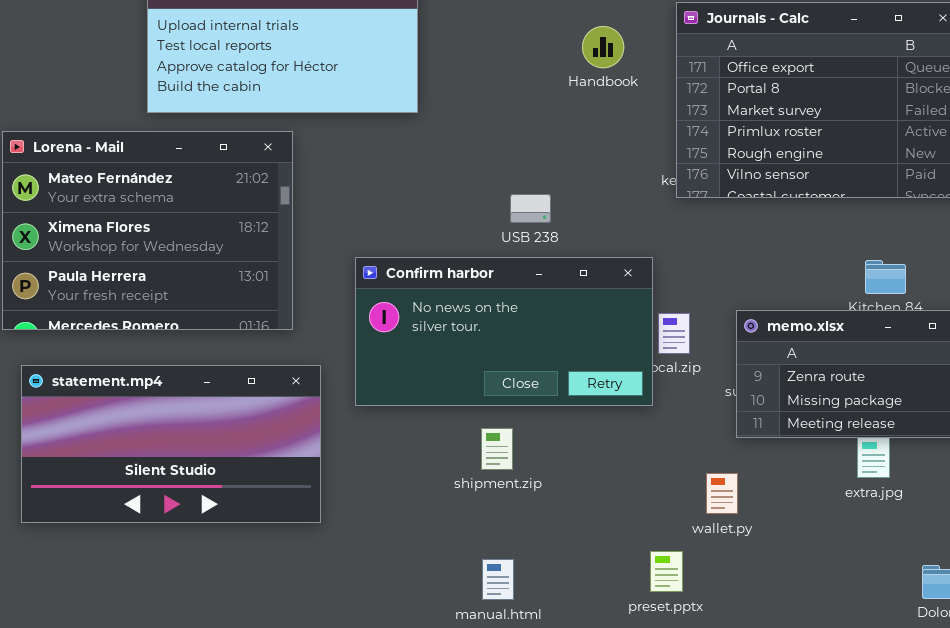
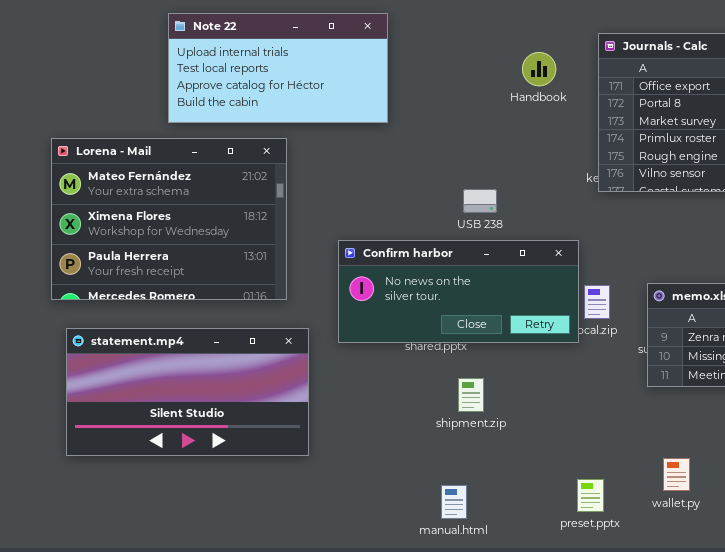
Confirm harbor: [355,257,653,406] -> [338,240,579,343], resized
shipment.zip: [481,428,513,470] -> [458,378,484,412], moved
wallet.py: [706,473,738,514] -> [663,458,690,491], moved

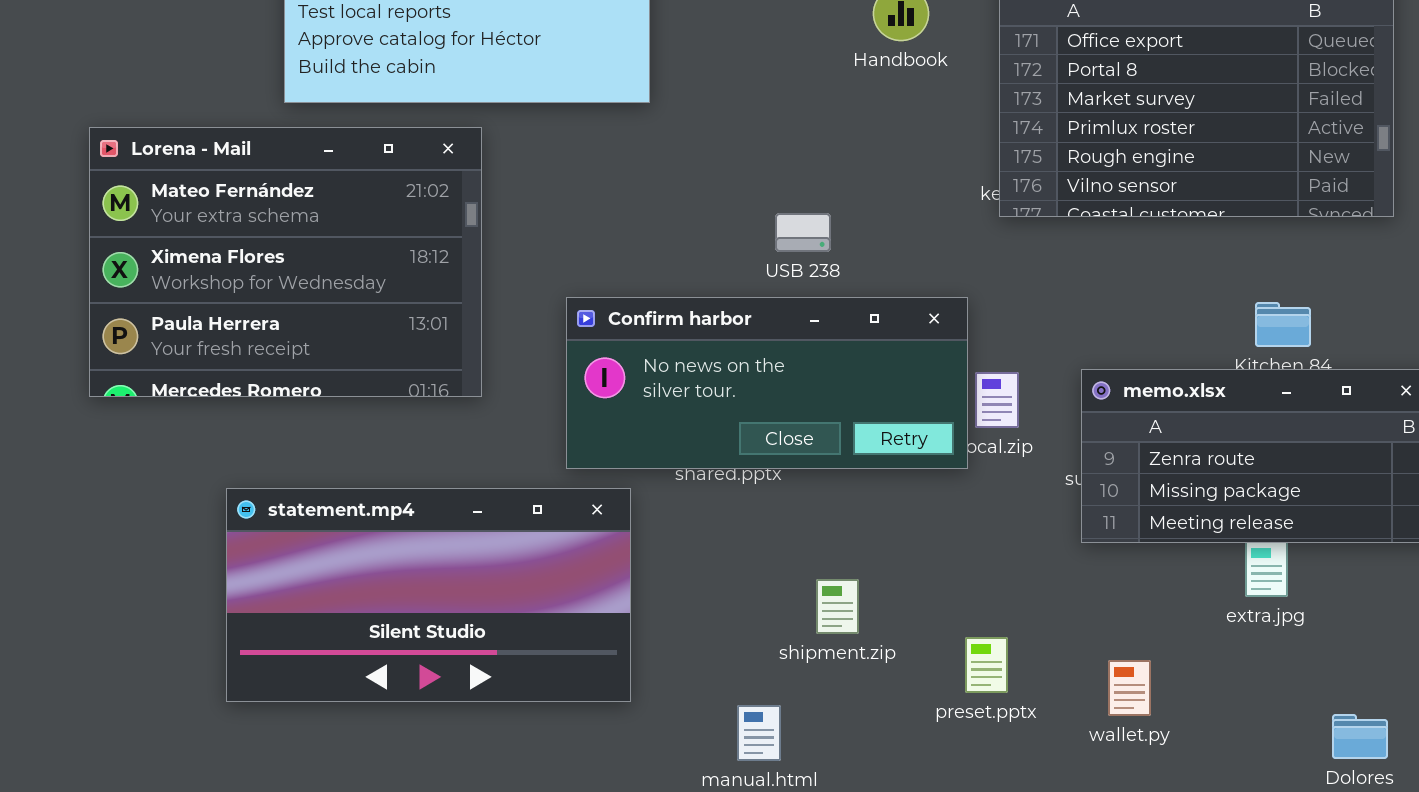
statement.mp4: [66,328,309,456] -> [226,488,631,702], moved
shipment.zip: [458,378,484,412] -> [816,579,859,634], moved
preset.pptx: [577,479,604,512] -> [965,637,1008,693], moved

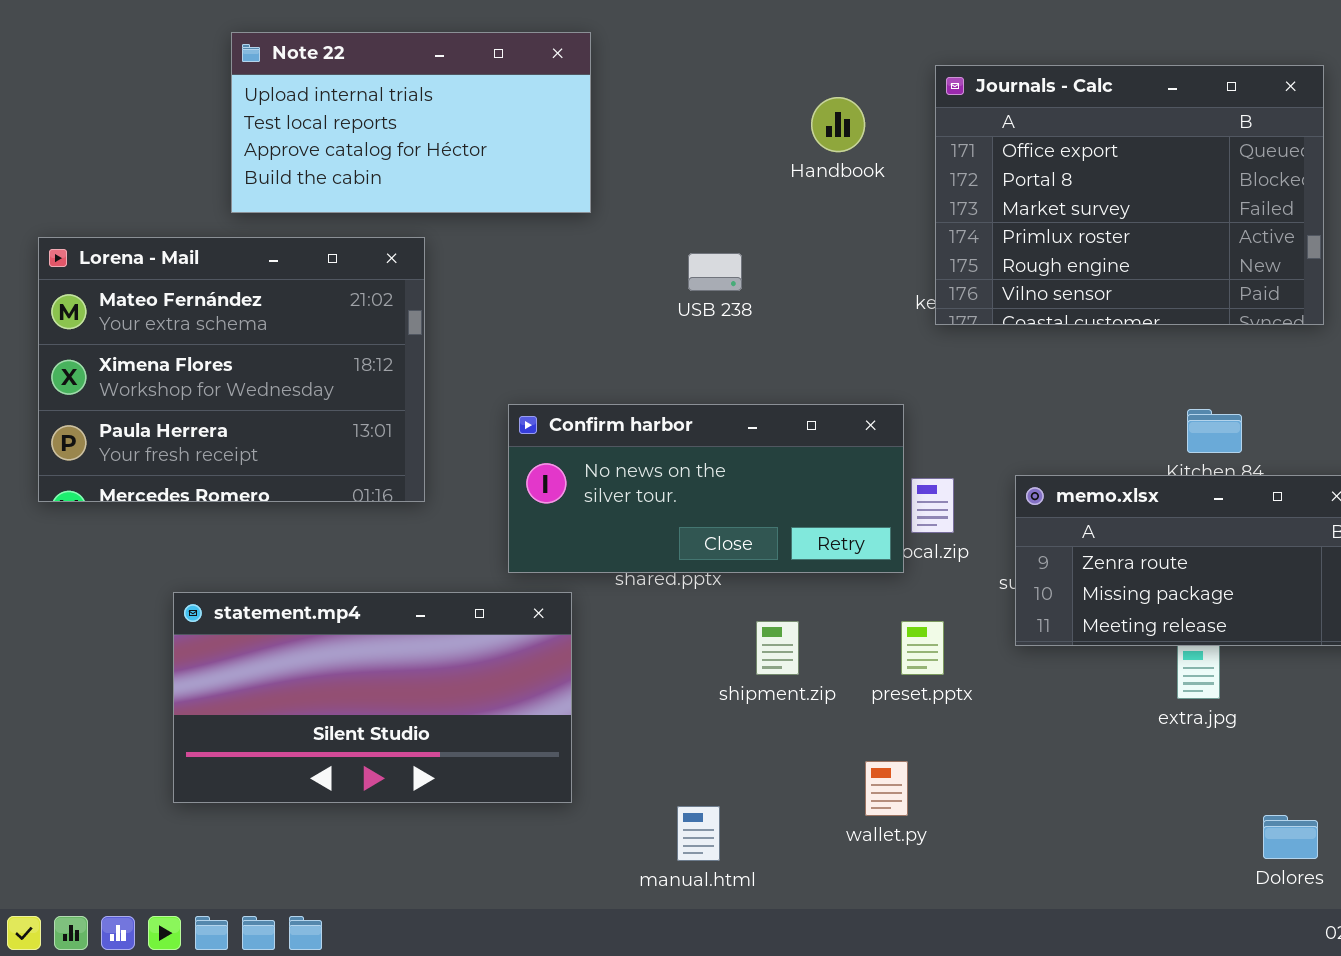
USB 238: [775,213,831,252] -> [688,253,742,291], moved
shipment.zip: [816,579,859,634] -> [756,621,799,675], moved
preset.pptx: [965,637,1008,693] -> [901,621,944,675], moved
wallet.py: [1108,660,1151,716] -> [865,761,908,816], moved

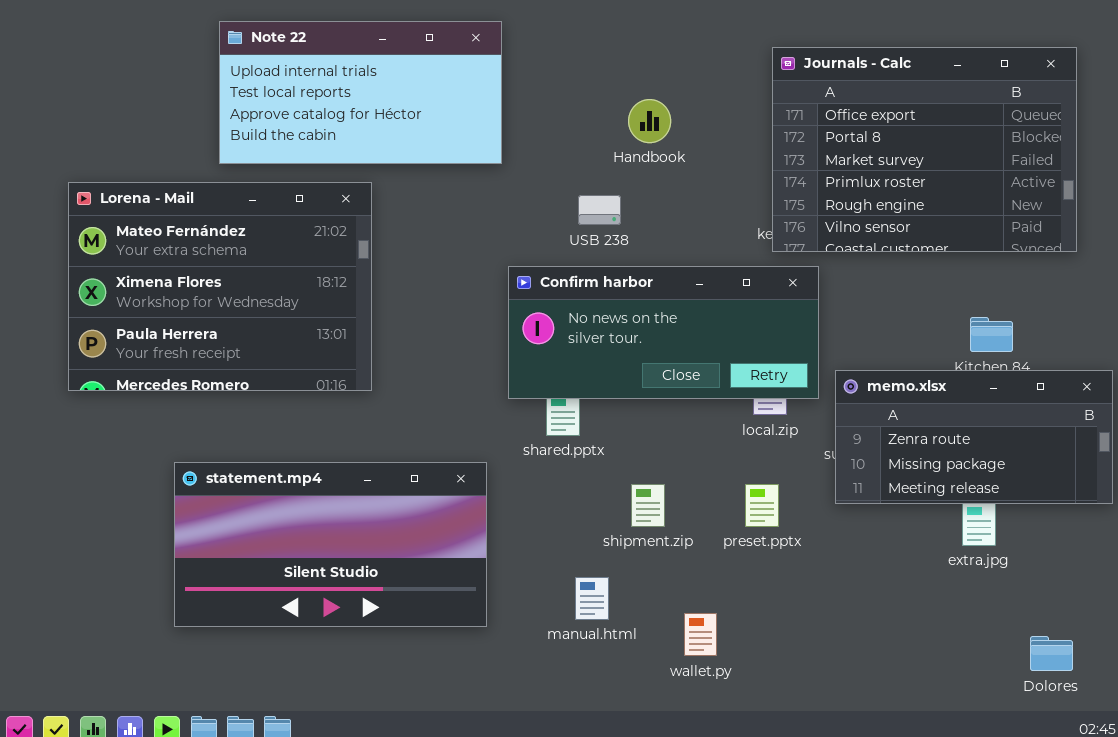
Handbook: [811,97,865,152] -> [628,99,671,143], moved
Confirm harbor: [508,404,904,573] -> [508,266,819,399], moved
wallet.py: [865,761,908,816] -> [684,613,717,656], moved
manual.html: [677,806,720,861] -> [575,577,609,620], moved

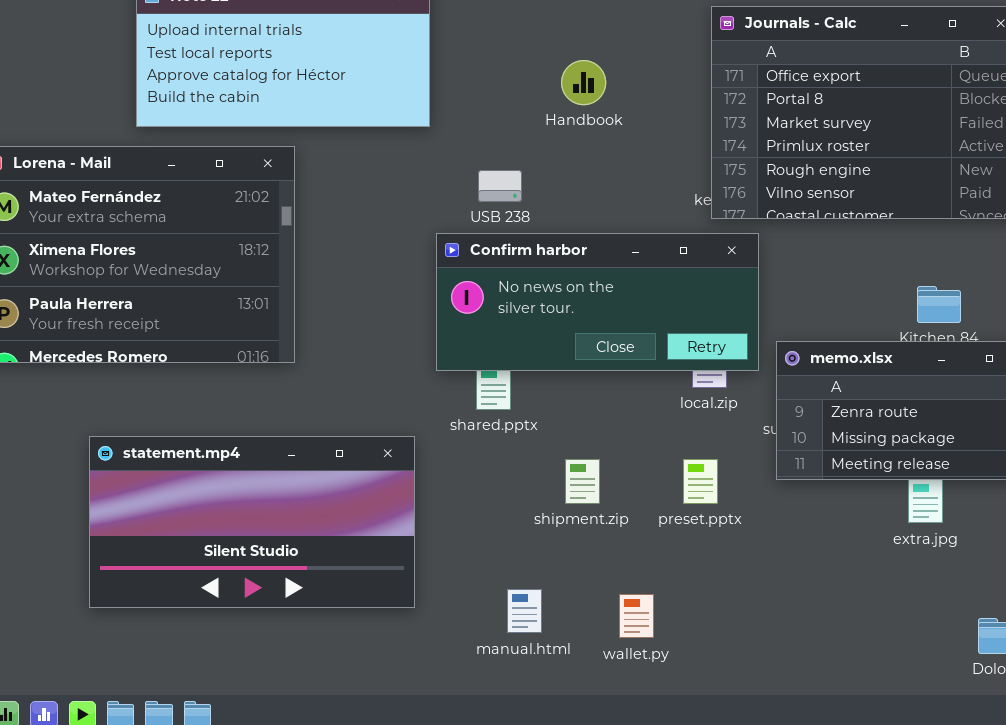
USB 238: [578,195,621,225] -> [478,170,522,202], moved
manual.html: [575,577,609,620] -> [507,589,542,633], moved

